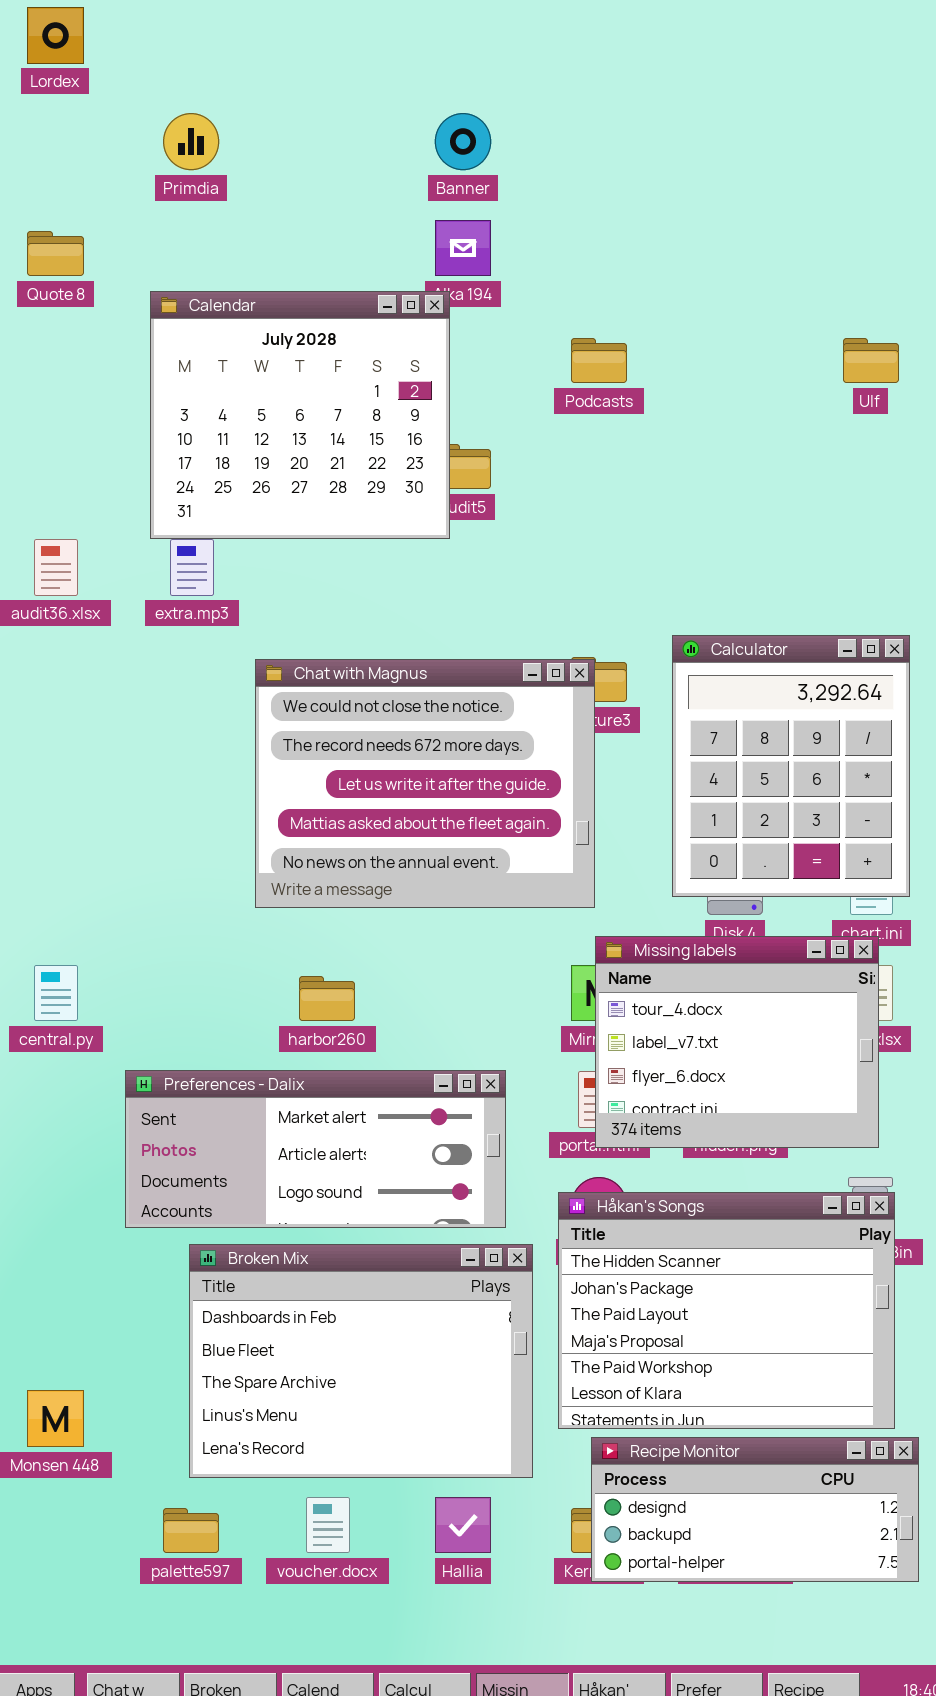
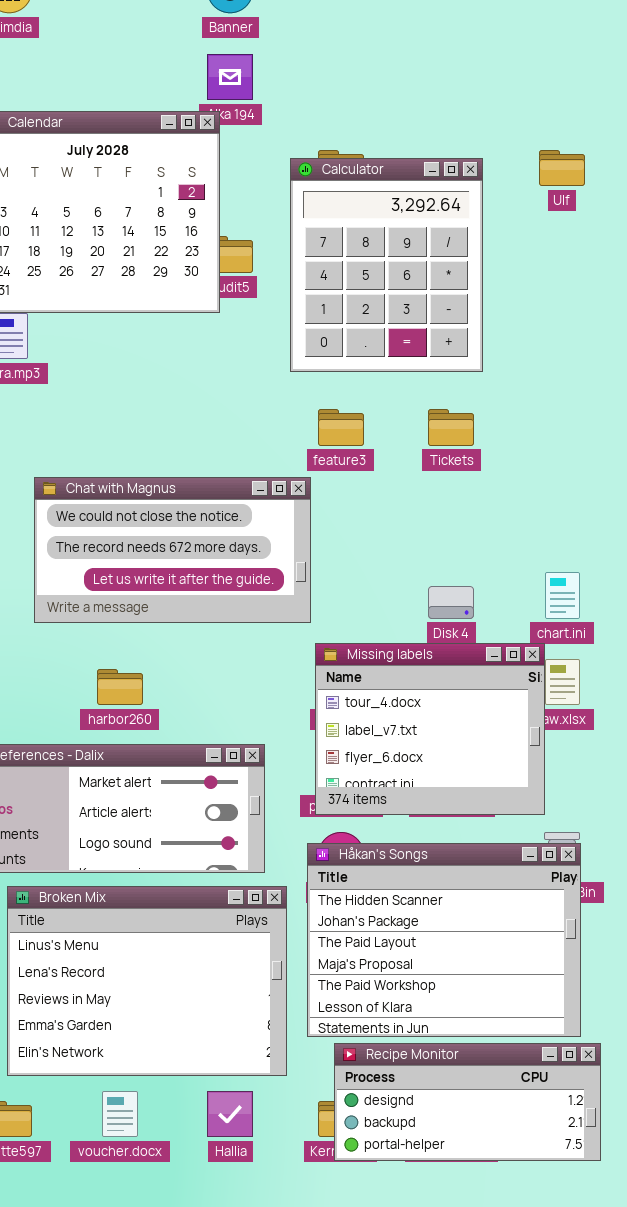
Calculator: [672,635,910,897] -> [290,158,483,372], moved
Chat with Magnus: [255,659,595,908] -> [34,477,311,623], moved, resized
Missing labels: [595,936,879,1148] -> [315,643,545,815], moved
Broken Mix: [189,1244,533,1478] -> [7,886,287,1076], scrolled down 3 rows

